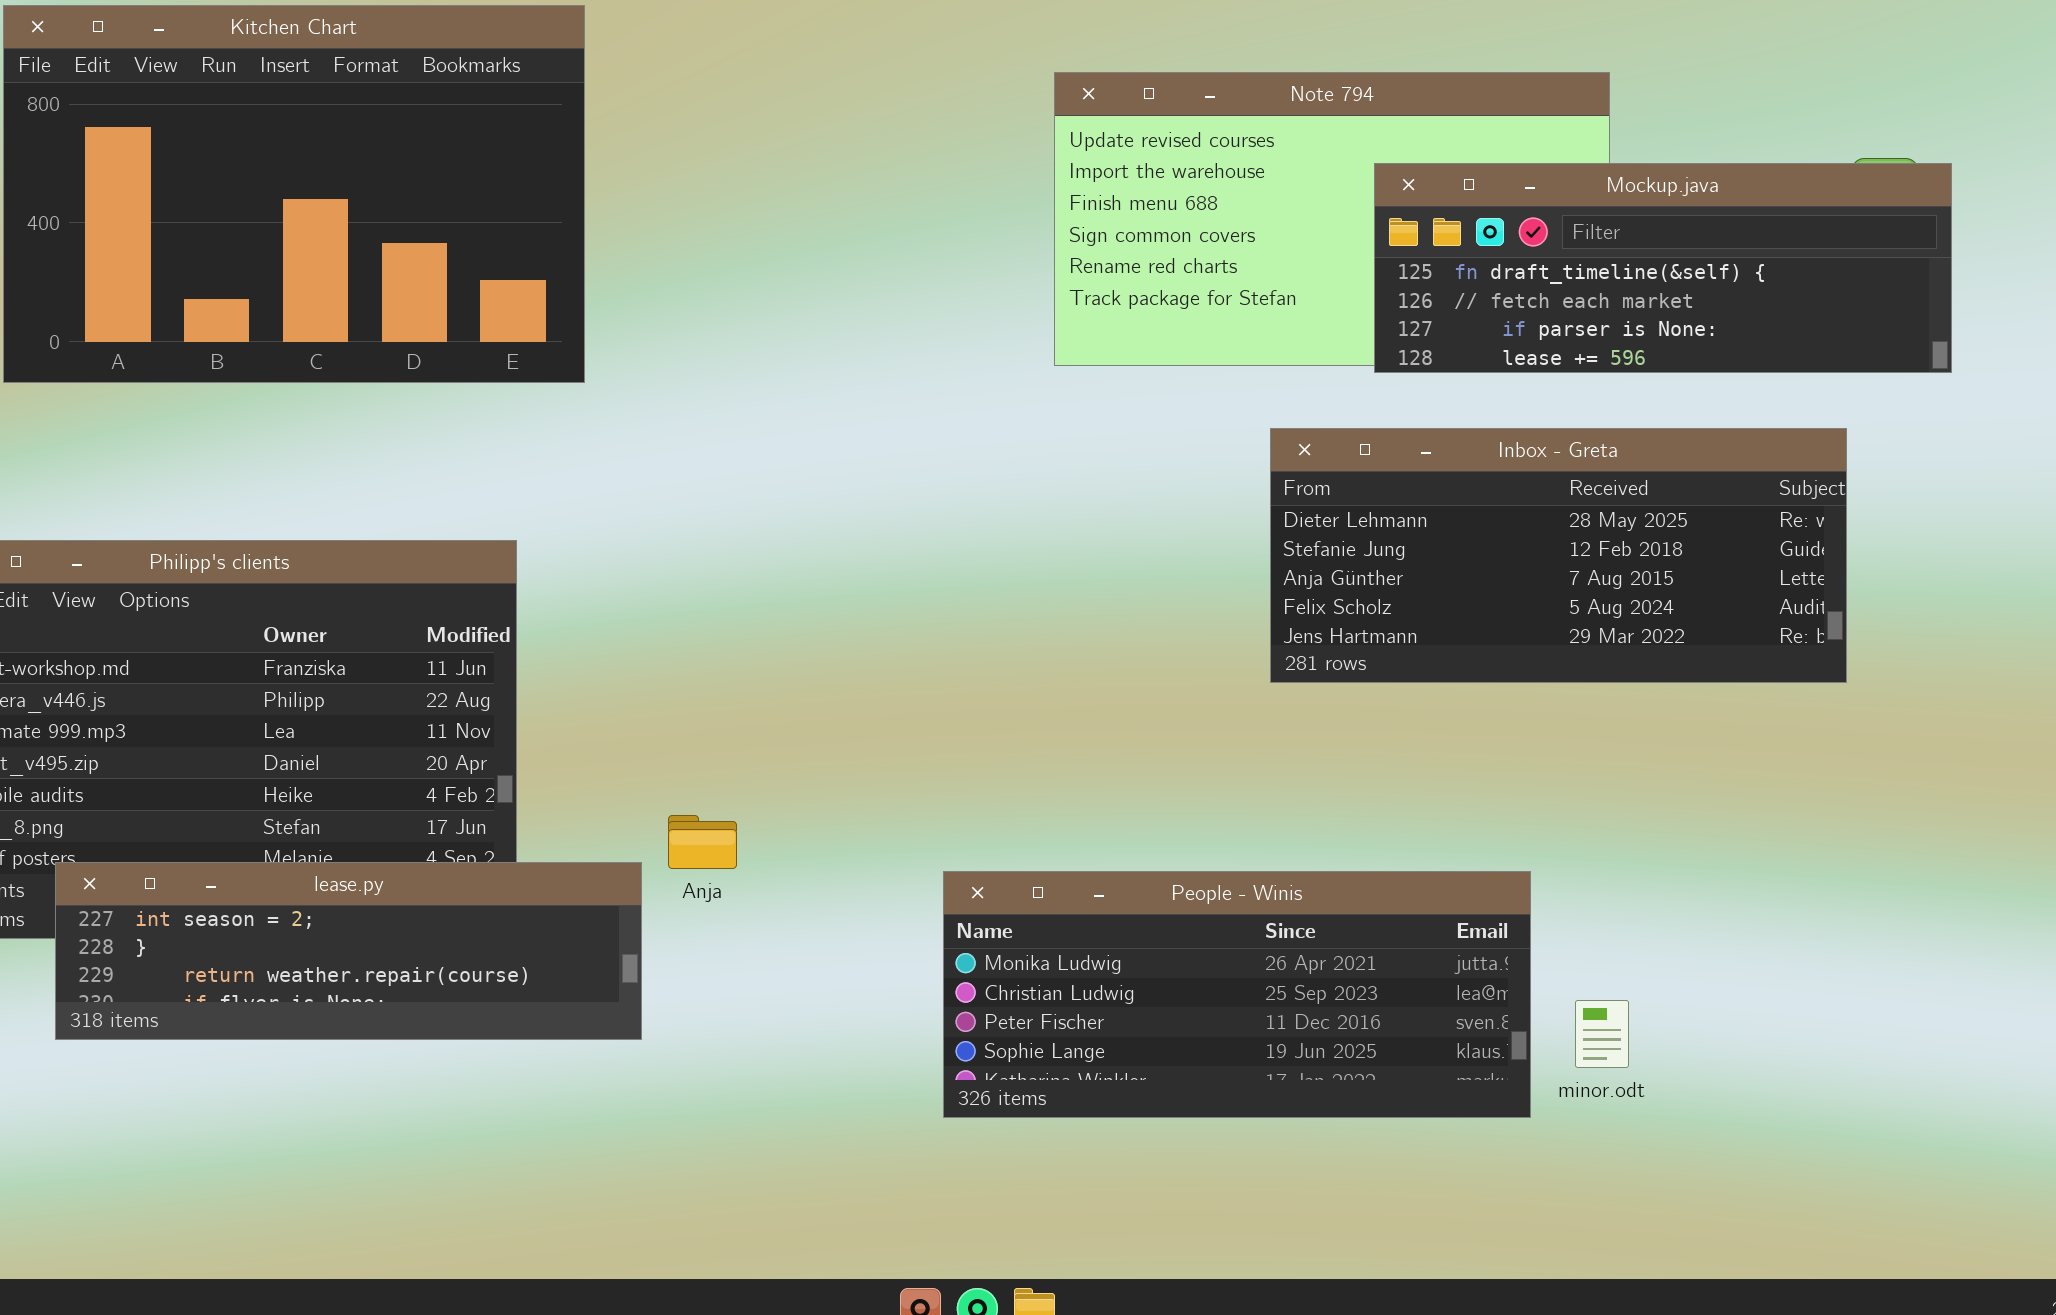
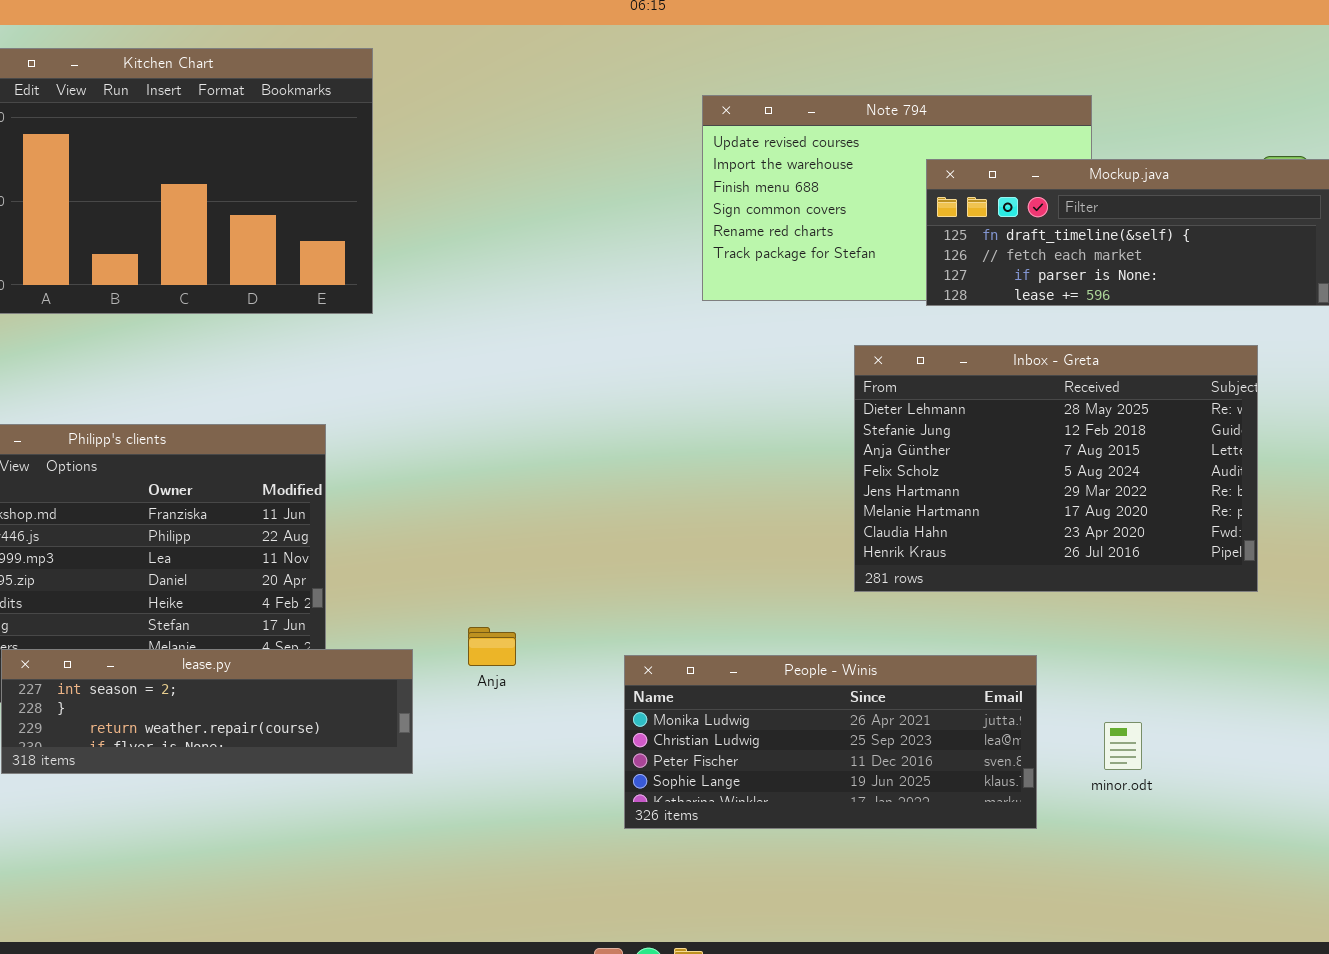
Inbox - Greta: [1270,428,1847,683] -> [854,345,1258,592], resized
Anja: [668,815,737,869] -> [468,627,516,666], moved
minor.odt: [1575,1000,1629,1068] -> [1104,722,1142,770], moved

